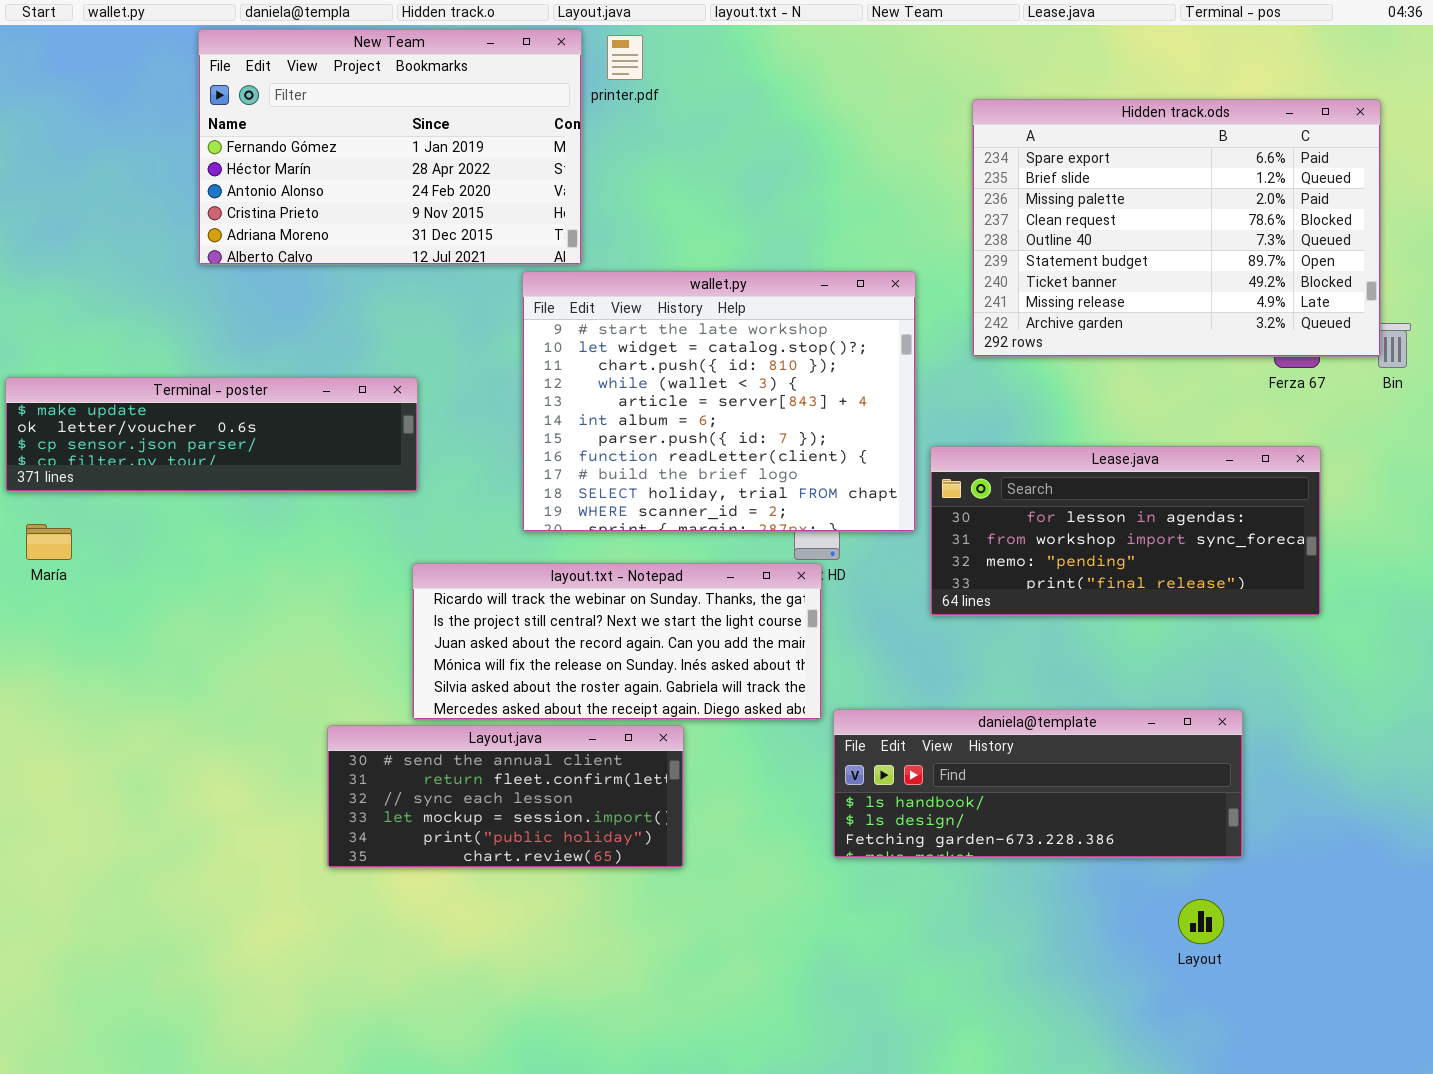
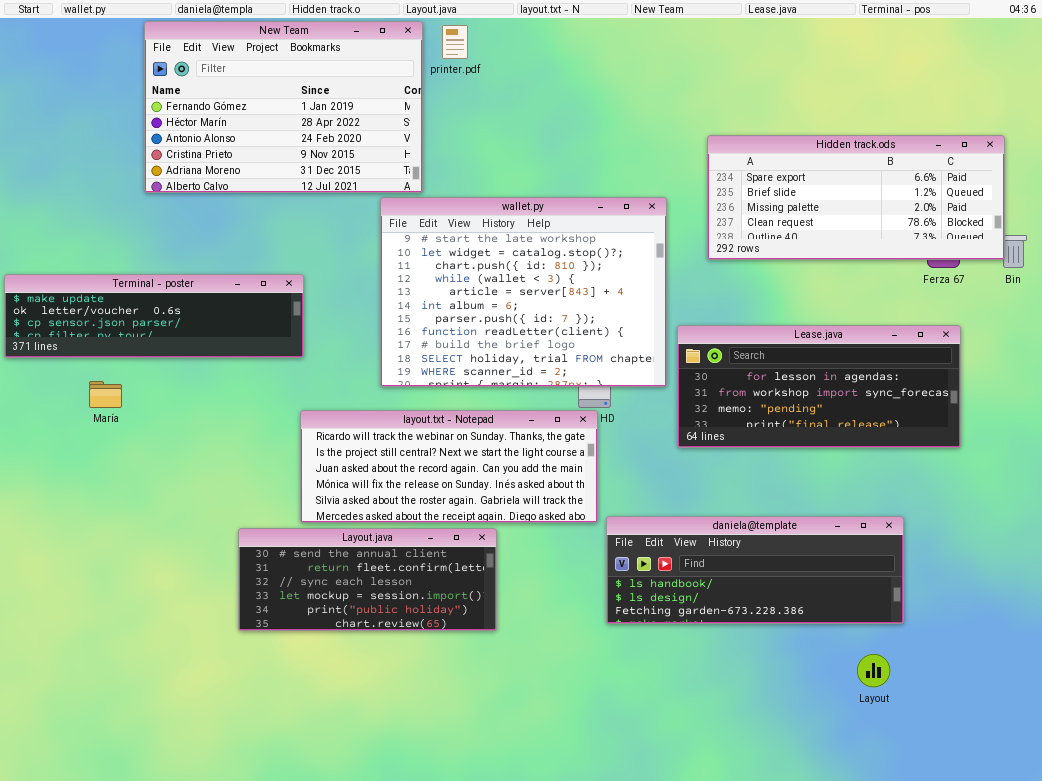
Hidden track.ods: [972,99,1381,357] -> [707,135,1005,260], resized
María: [26,524,72,560] -> [89,381,122,408], moved

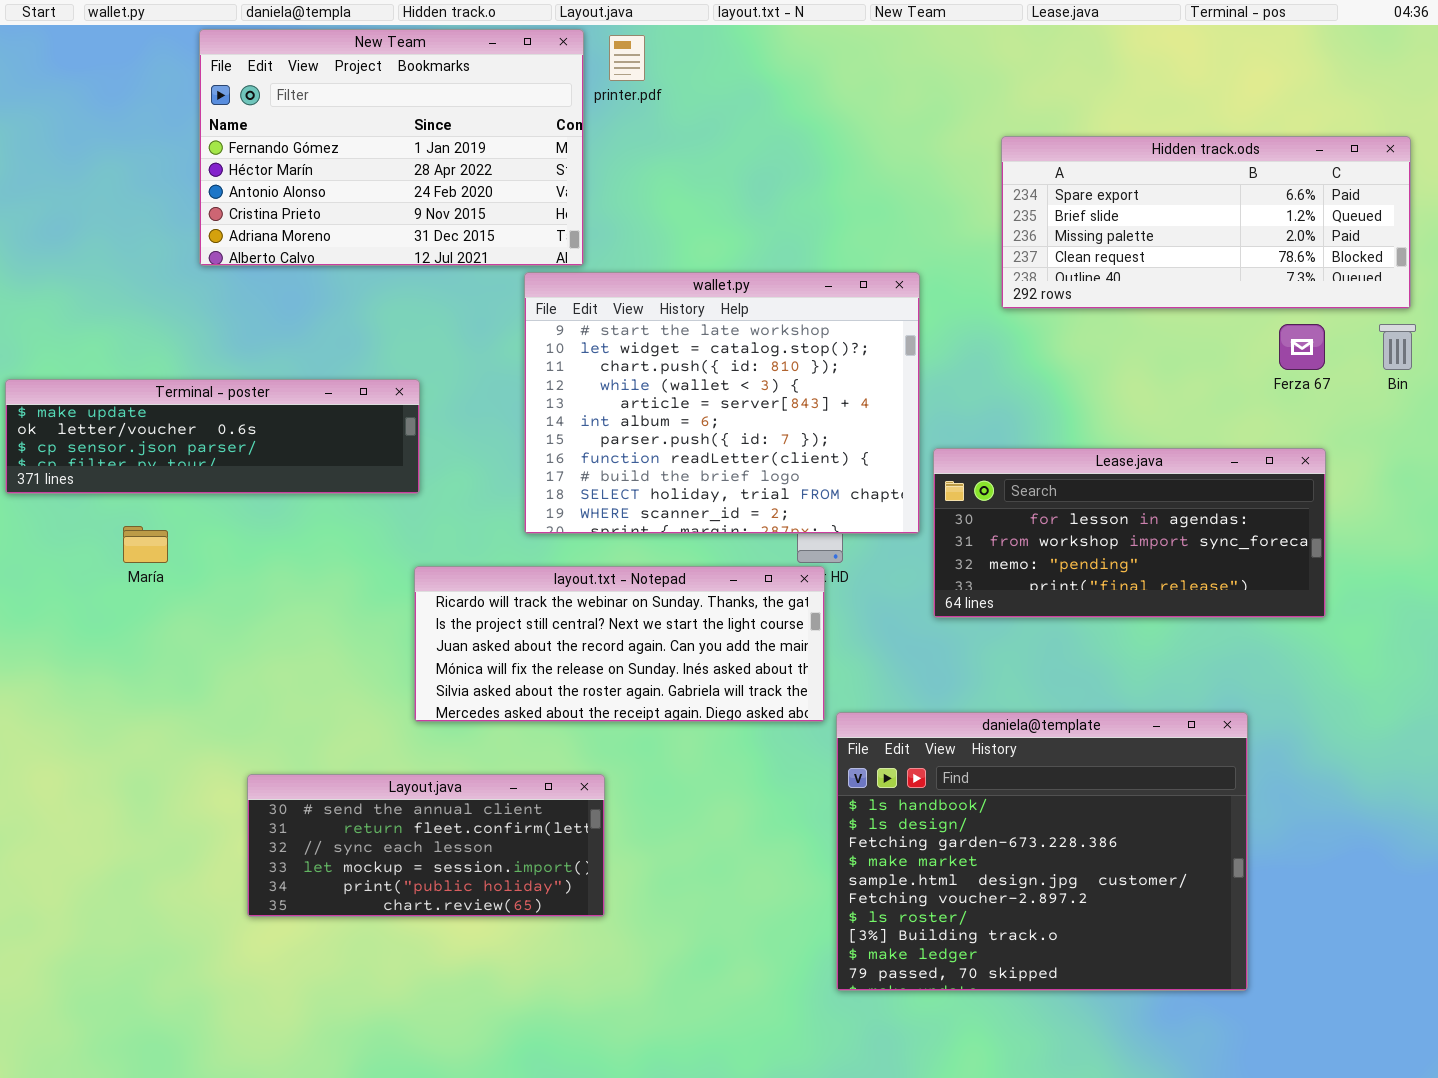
Hidden track.ods: [707,135,1005,260] -> [1001,136,1411,309], moved
daniela@template: [606,516,904,624] -> [836,712,1248,991], resized
Layout.java: [238,528,497,631] -> [247,774,605,917], moved

